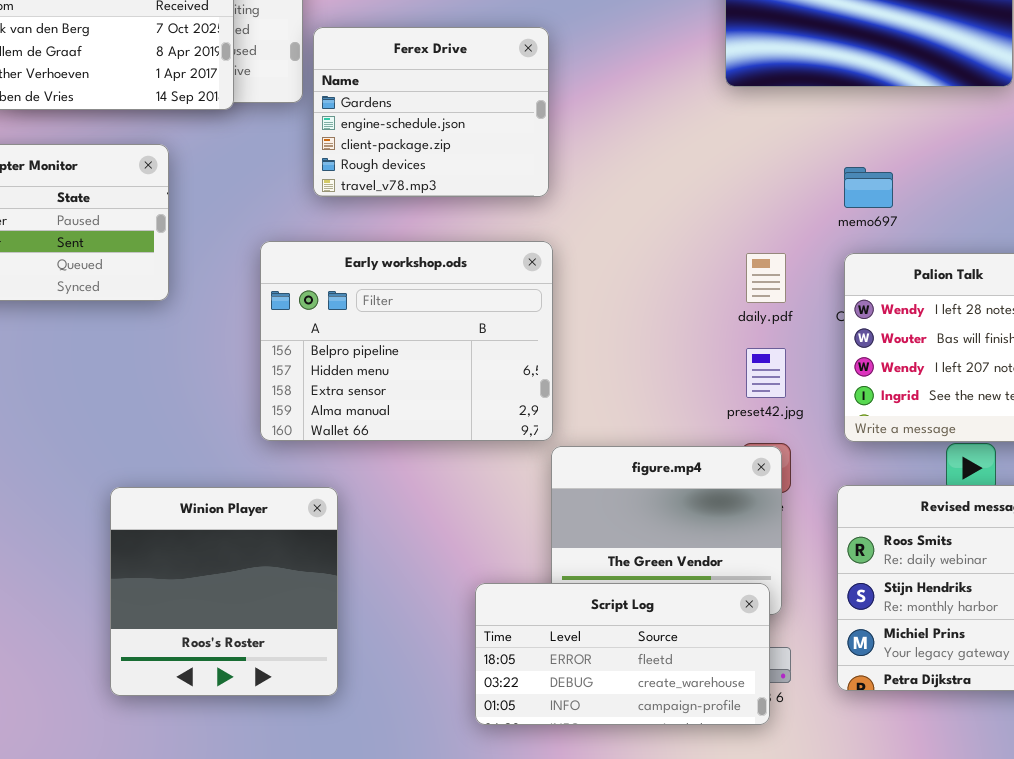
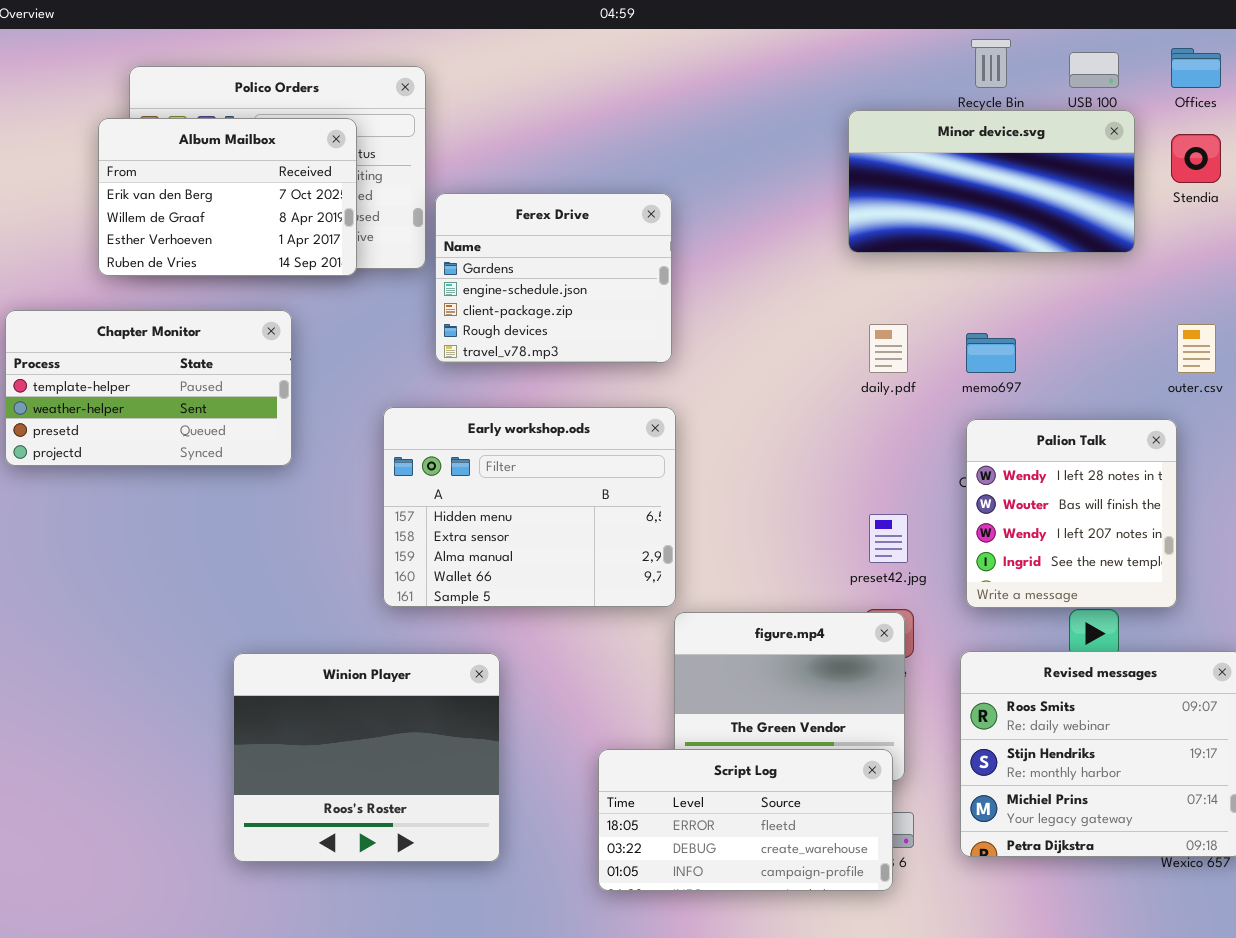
Early workshop.ods: [260,241,553,441] -> [383,407,676,607], scrolled down 1 row
daily.pdf: [746,253,786,303] -> [869,324,908,373], moved
Winion Player: [110,487,338,696] -> [233,653,500,862], resized

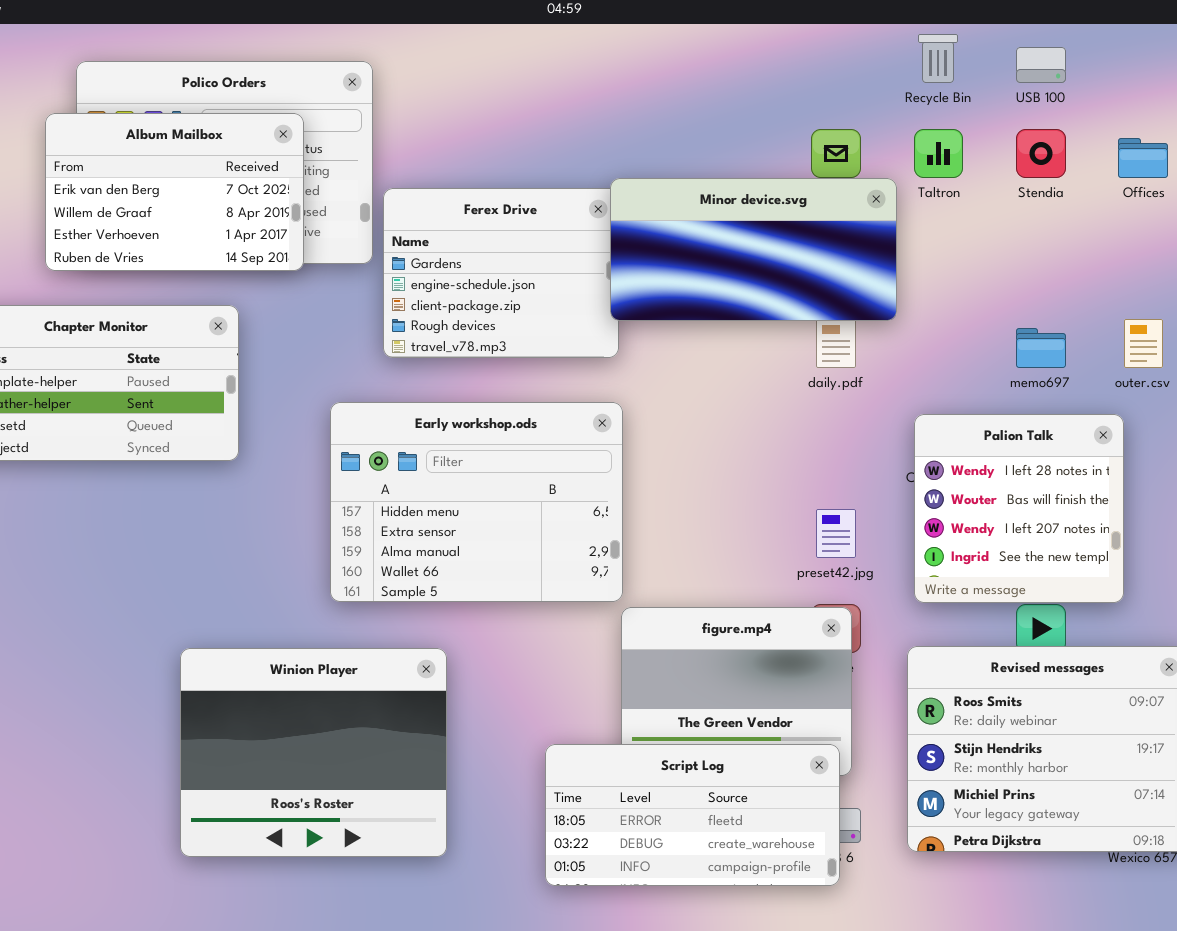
Offices: [1171,48,1221,88] -> [1118,138,1168,178], moved
Minor device.svg: [848,110,1135,253] -> [610,178,897,321], moved
Stendia: [1171,134,1221,183] -> [1016,129,1066,178], moved
memo697: [966,333,1016,373] -> [1016,328,1066,368], moved

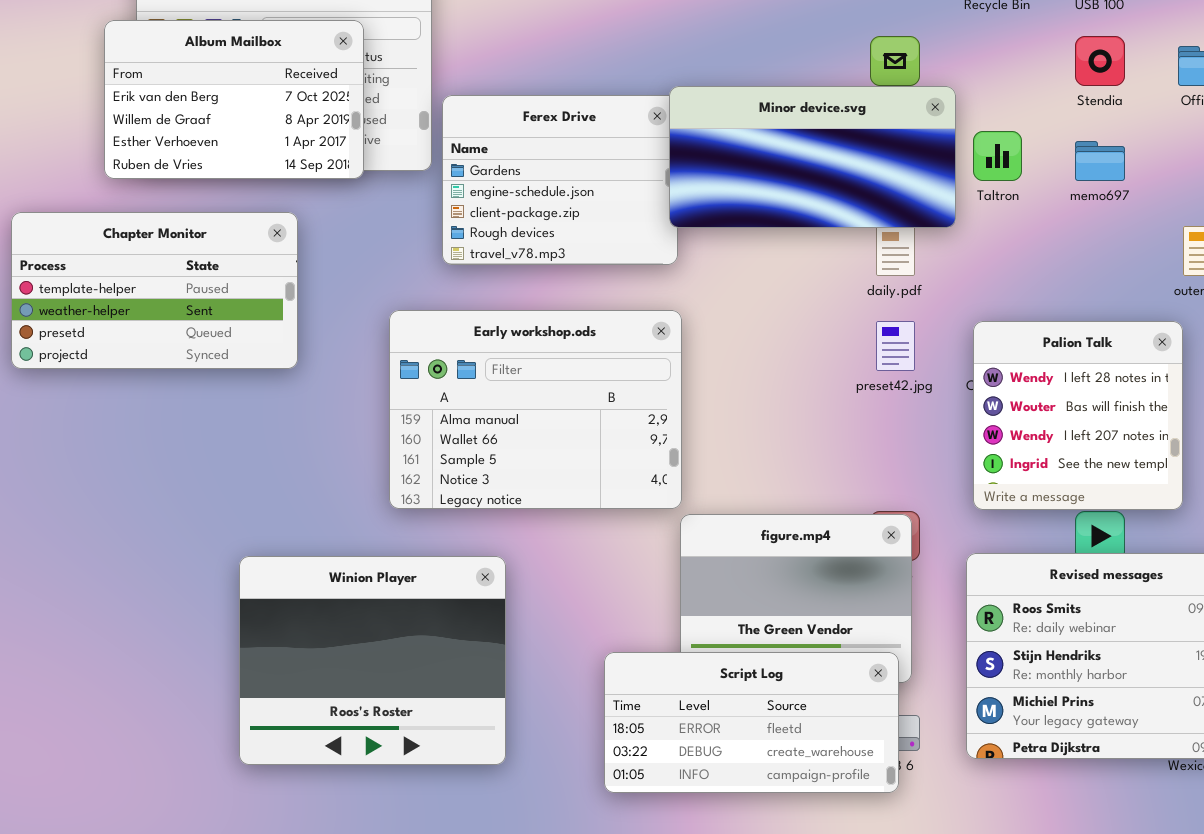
Taltron: [914,129,963,178] -> [973,131,1022,181], moved
memo697: [1016,328,1066,368] -> [1075,141,1125,181], moved
Early workshop.ods: [330,402,623,602] -> [389,310,682,509], scrolled down 2 rows
preset42.jpg: [816,509,856,558] -> [876,321,915,371], moved

